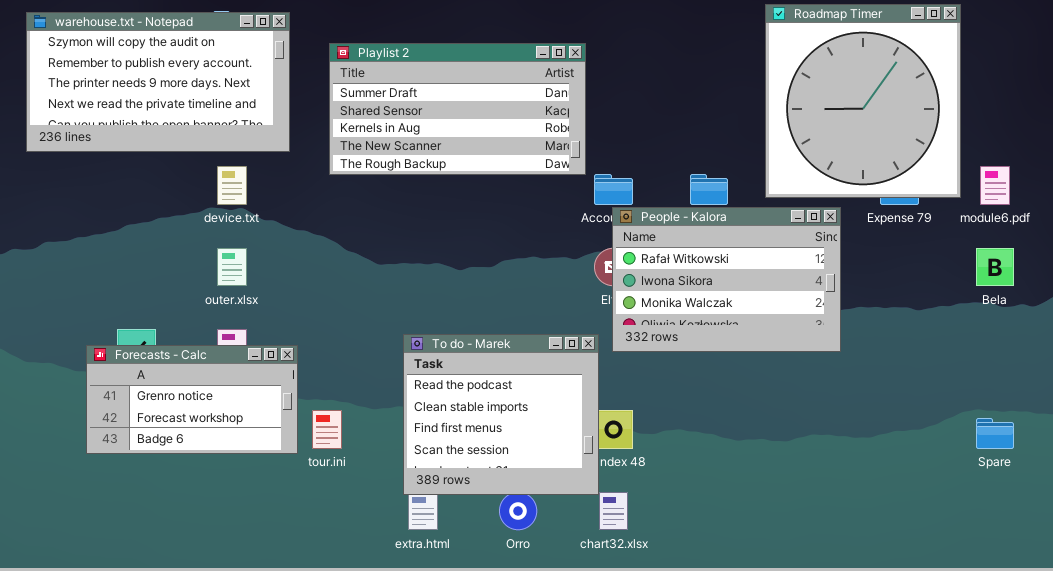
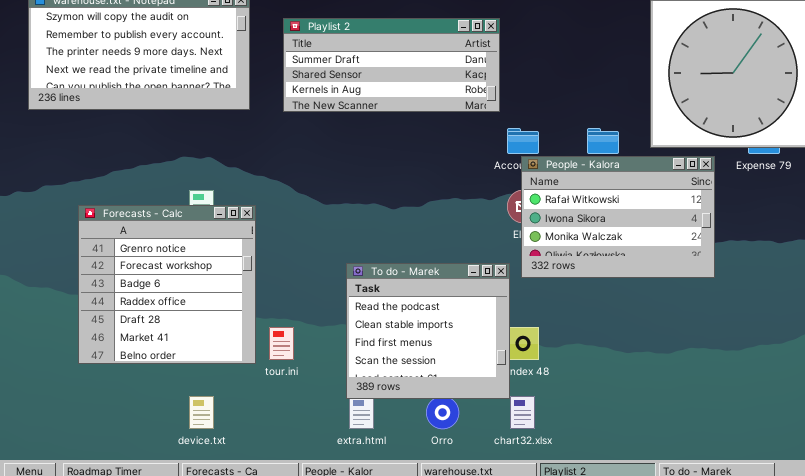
Playlist 2: [329,43,586,175] -> [283,18,500,112], resized
device.txt: [217,166,247,205] -> [189,396,214,429], moved
Forecasts - Calc: [86,345,298,454] -> [78,205,256,364], resized

